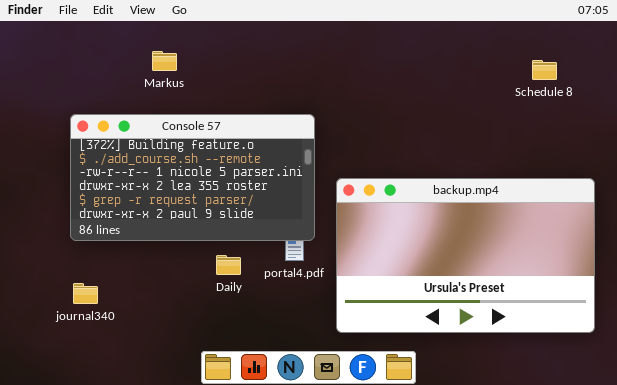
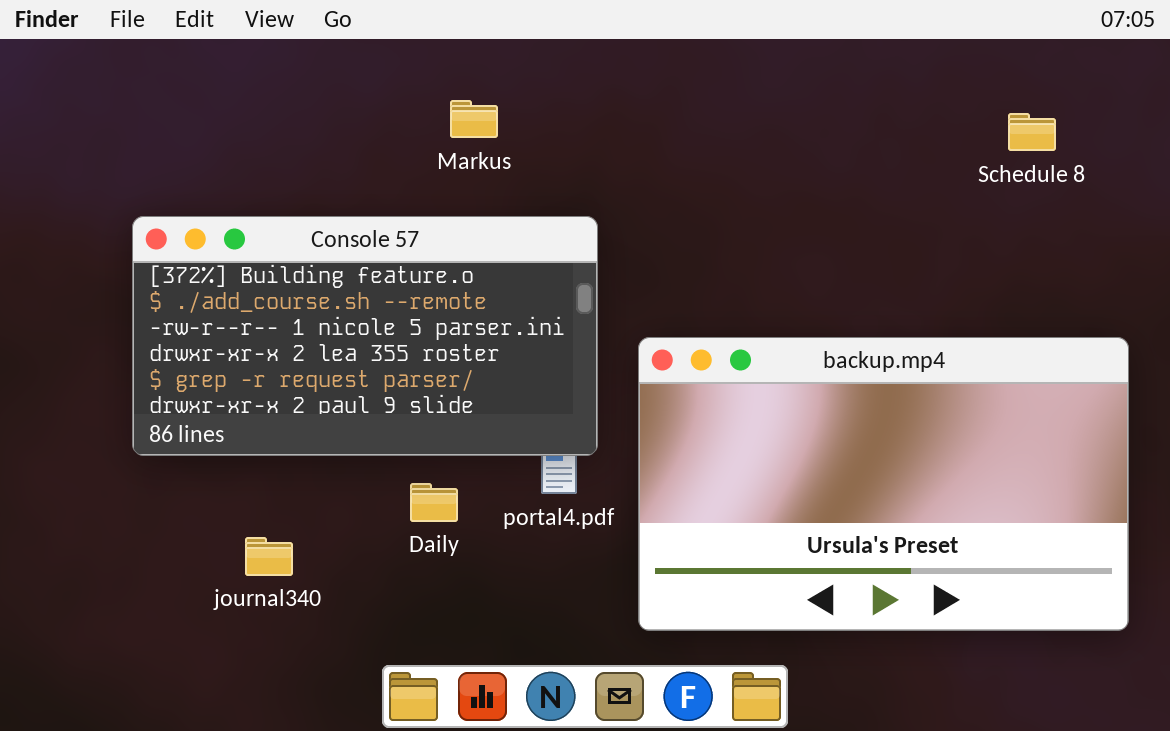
Markus: [152,51,177,71] -> [450,100,498,138], moved
journal340: [73,283,98,304] -> [245,537,293,576], moved

